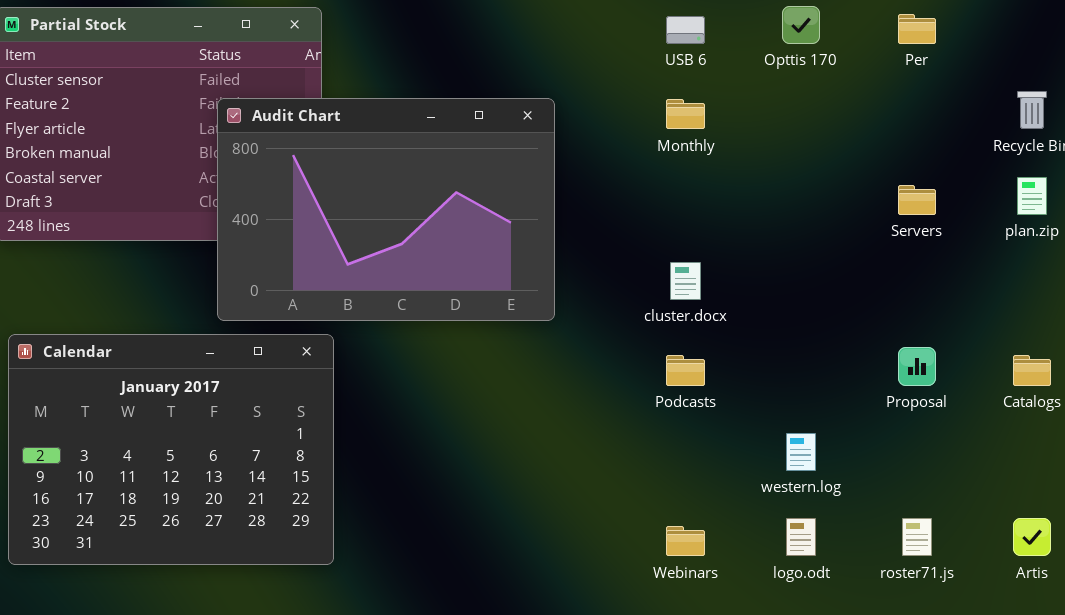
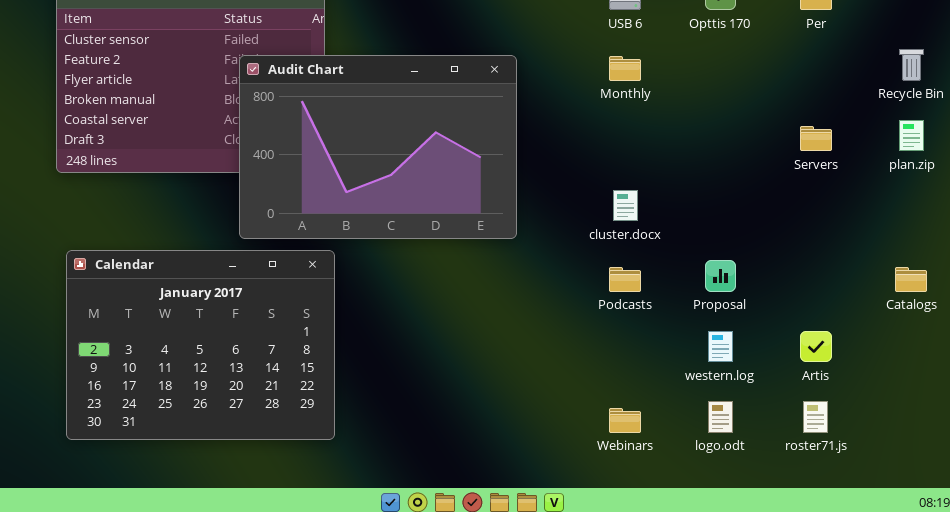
Proposal: [898,347,936,386] -> [705,260,736,292], moved
Artis: [1013,518,1051,556] -> [800,331,832,362], moved

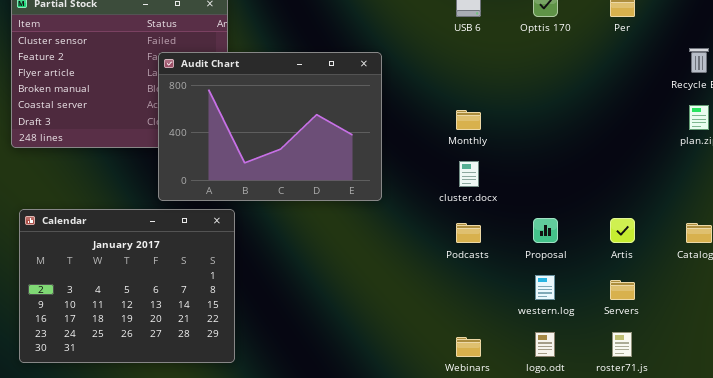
Monthly: [609,56,641,81] -> [456,110,481,130], moved
Servers: [800,126,832,151] -> [610,280,635,300], moved
Artis: [800,331,832,362] -> [610,218,635,243], moved

